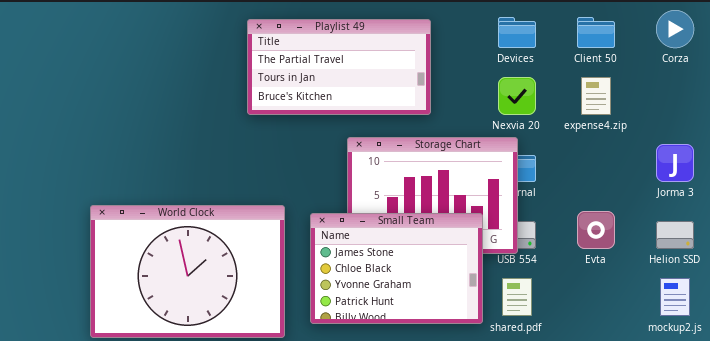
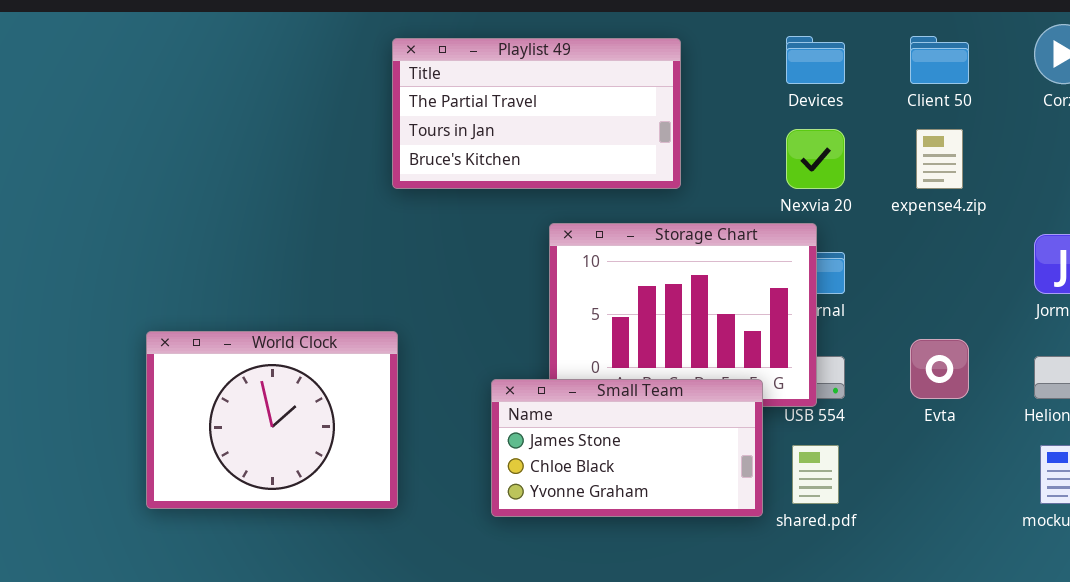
World Clock: [90,205,285,338] -> [146,331,398,509], resized
Small Team: [310,213,483,324] -> [491,379,763,517], resized

